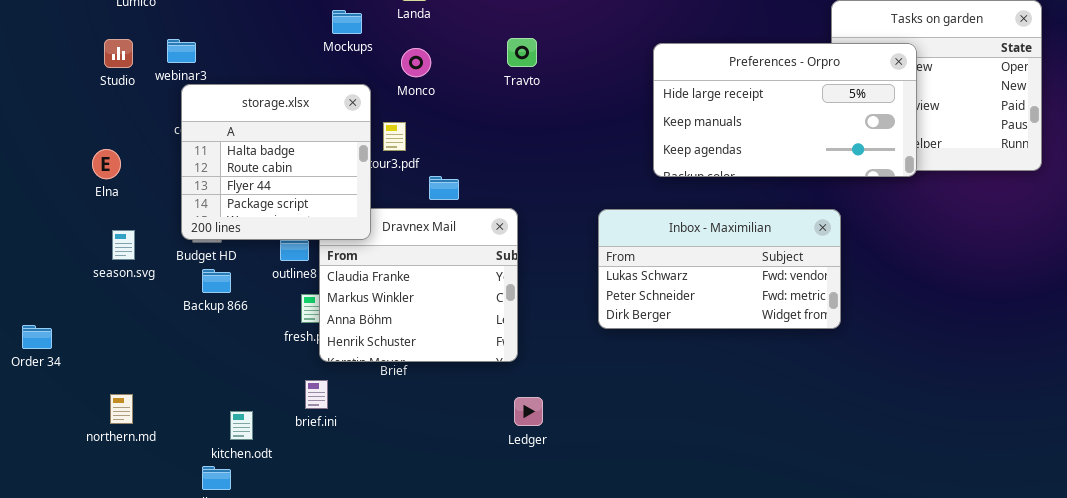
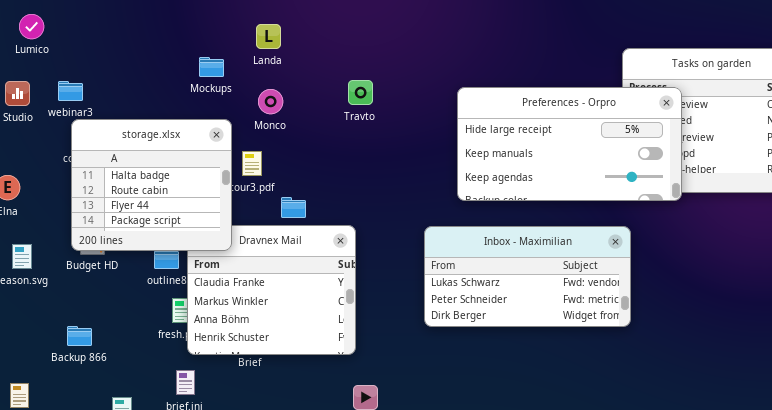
Preferences - Orpro: [653,43,917,177] -> [457,87,682,201], moved
Backup 866: [202,269,231,293] -> [67,326,92,346], moved

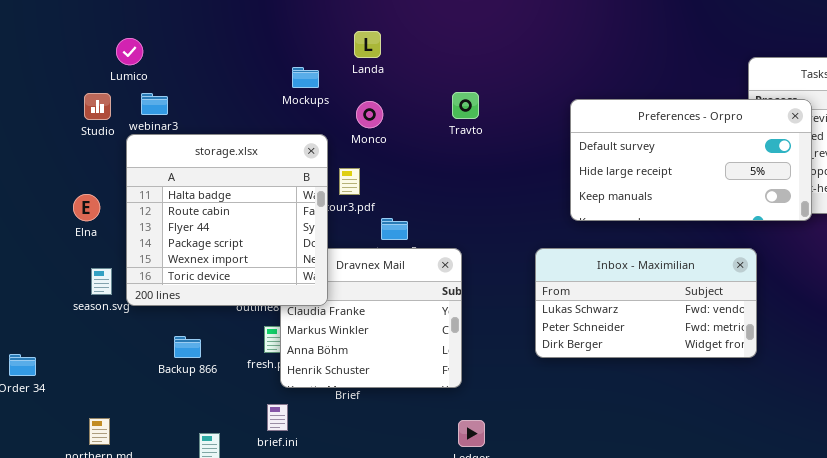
Lumico: [19,14,44,39] -> [116,38,143,65], moved
Preferences - Orpro: [457,87,682,201] -> [570,99,812,221], scrolled up 1 row
storage.xlsx: [71,119,232,251] -> [126,134,328,306], resized
Backup 866: [67,326,92,346] -> [174,336,201,358], moved

